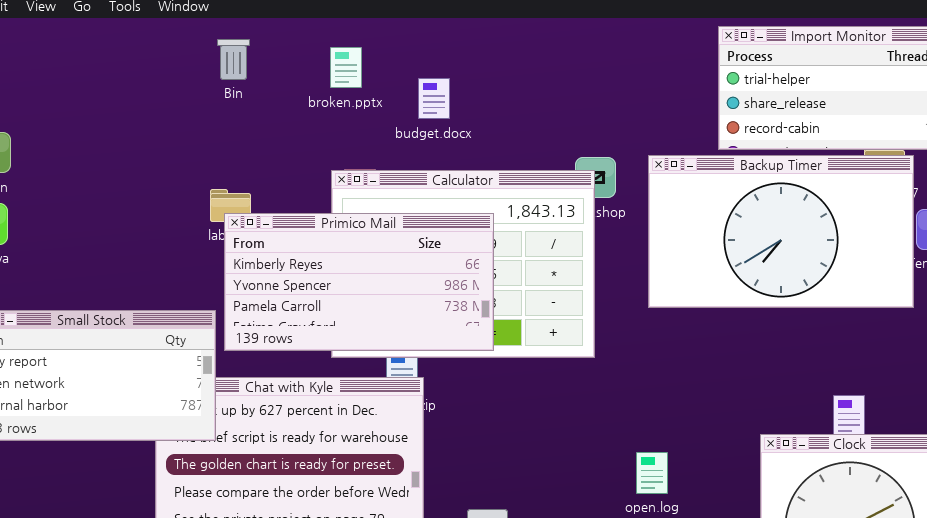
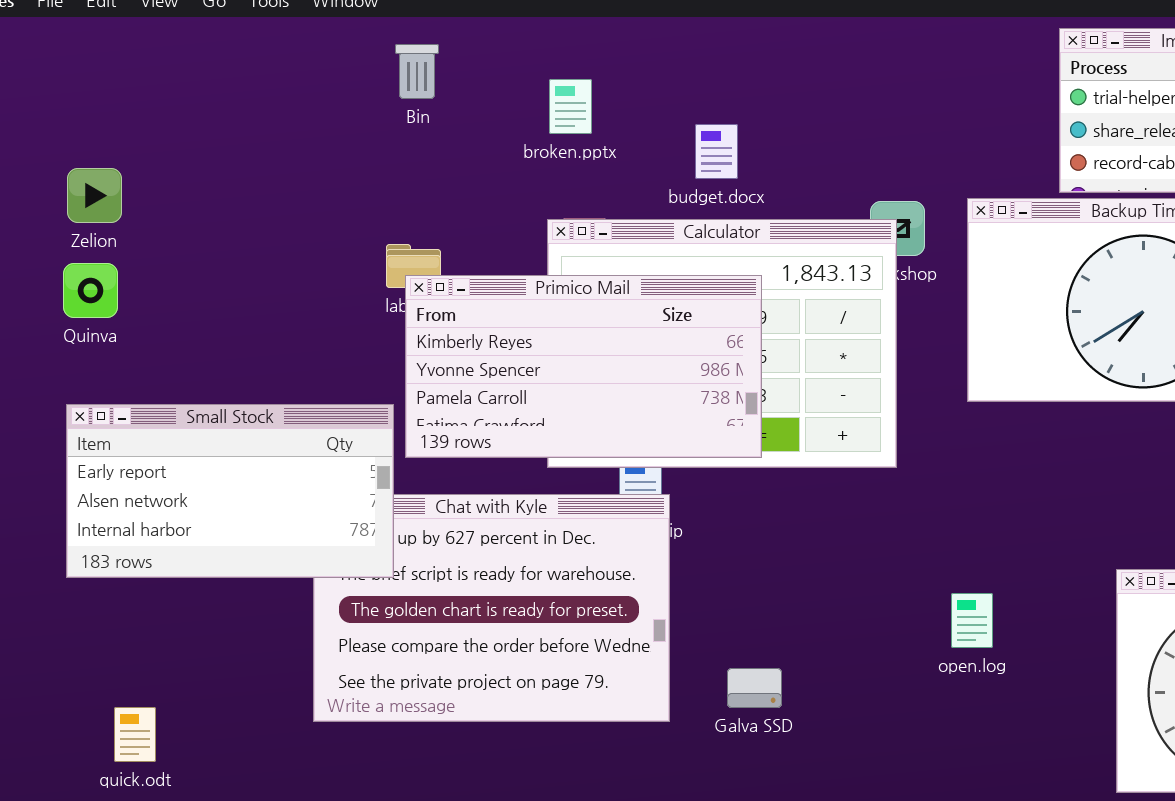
broken.pptx: [330,47,362,88] -> [549,79,592,134], moved
budget.docx: [418,78,450,119] -> [695,124,738,179], moved

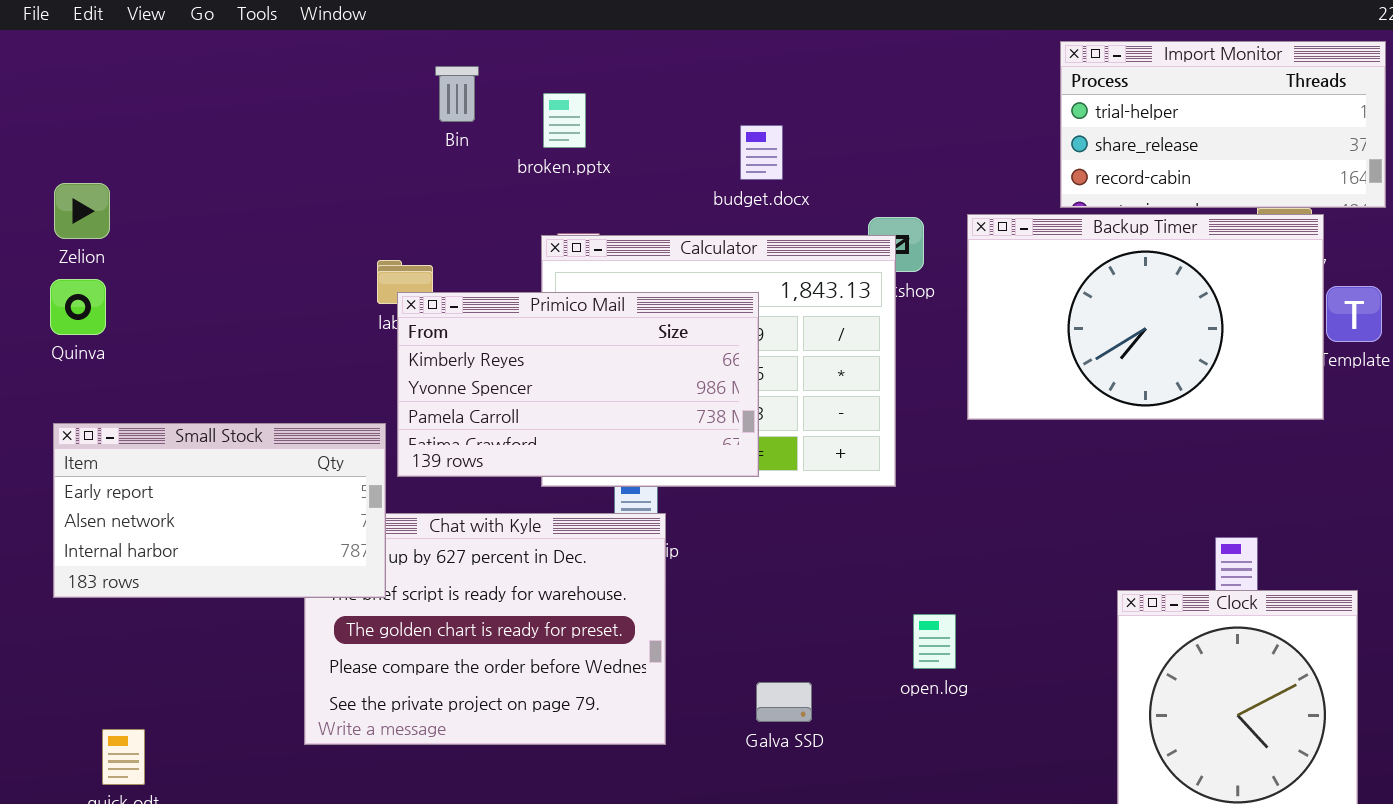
Bin: [395,44,439,99] -> [435,66,479,122], moved
budget.docx: [695,124,738,179] -> [740,125,783,180], moved
open.log: [951,593,993,648] -> [913,614,956,669], moved
Galva SSD: [727,668,782,708] -> [756,682,812,722], moved

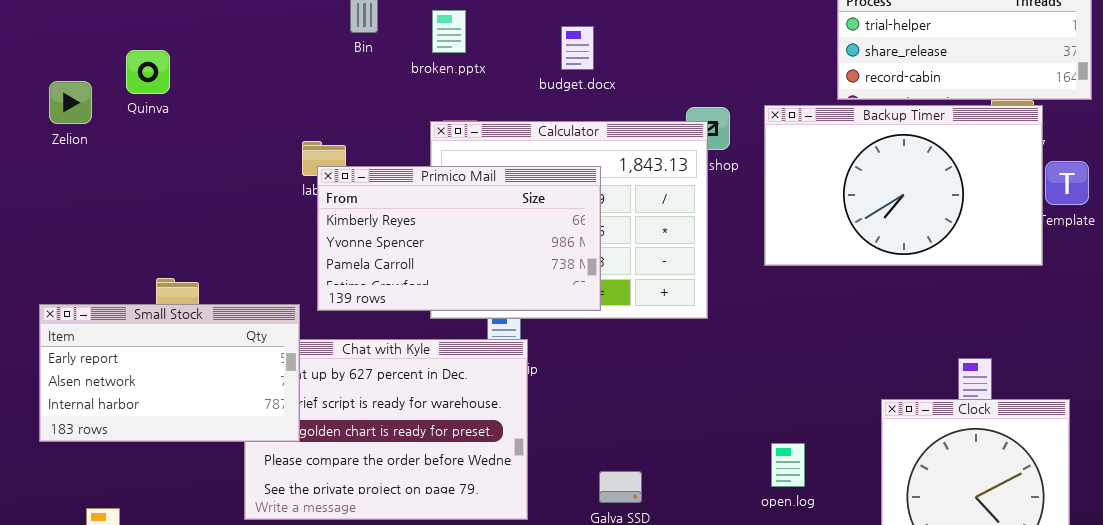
budget.docx: [740,125,783,180] -> [561,26,594,70], moved
Quinva: [50,279,106,335] -> [126,50,170,94], moved
Small Stock: [53,423,386,598] -> [39,304,300,442], moved
open.log: [913,614,956,669] -> [771,443,805,487], moved

